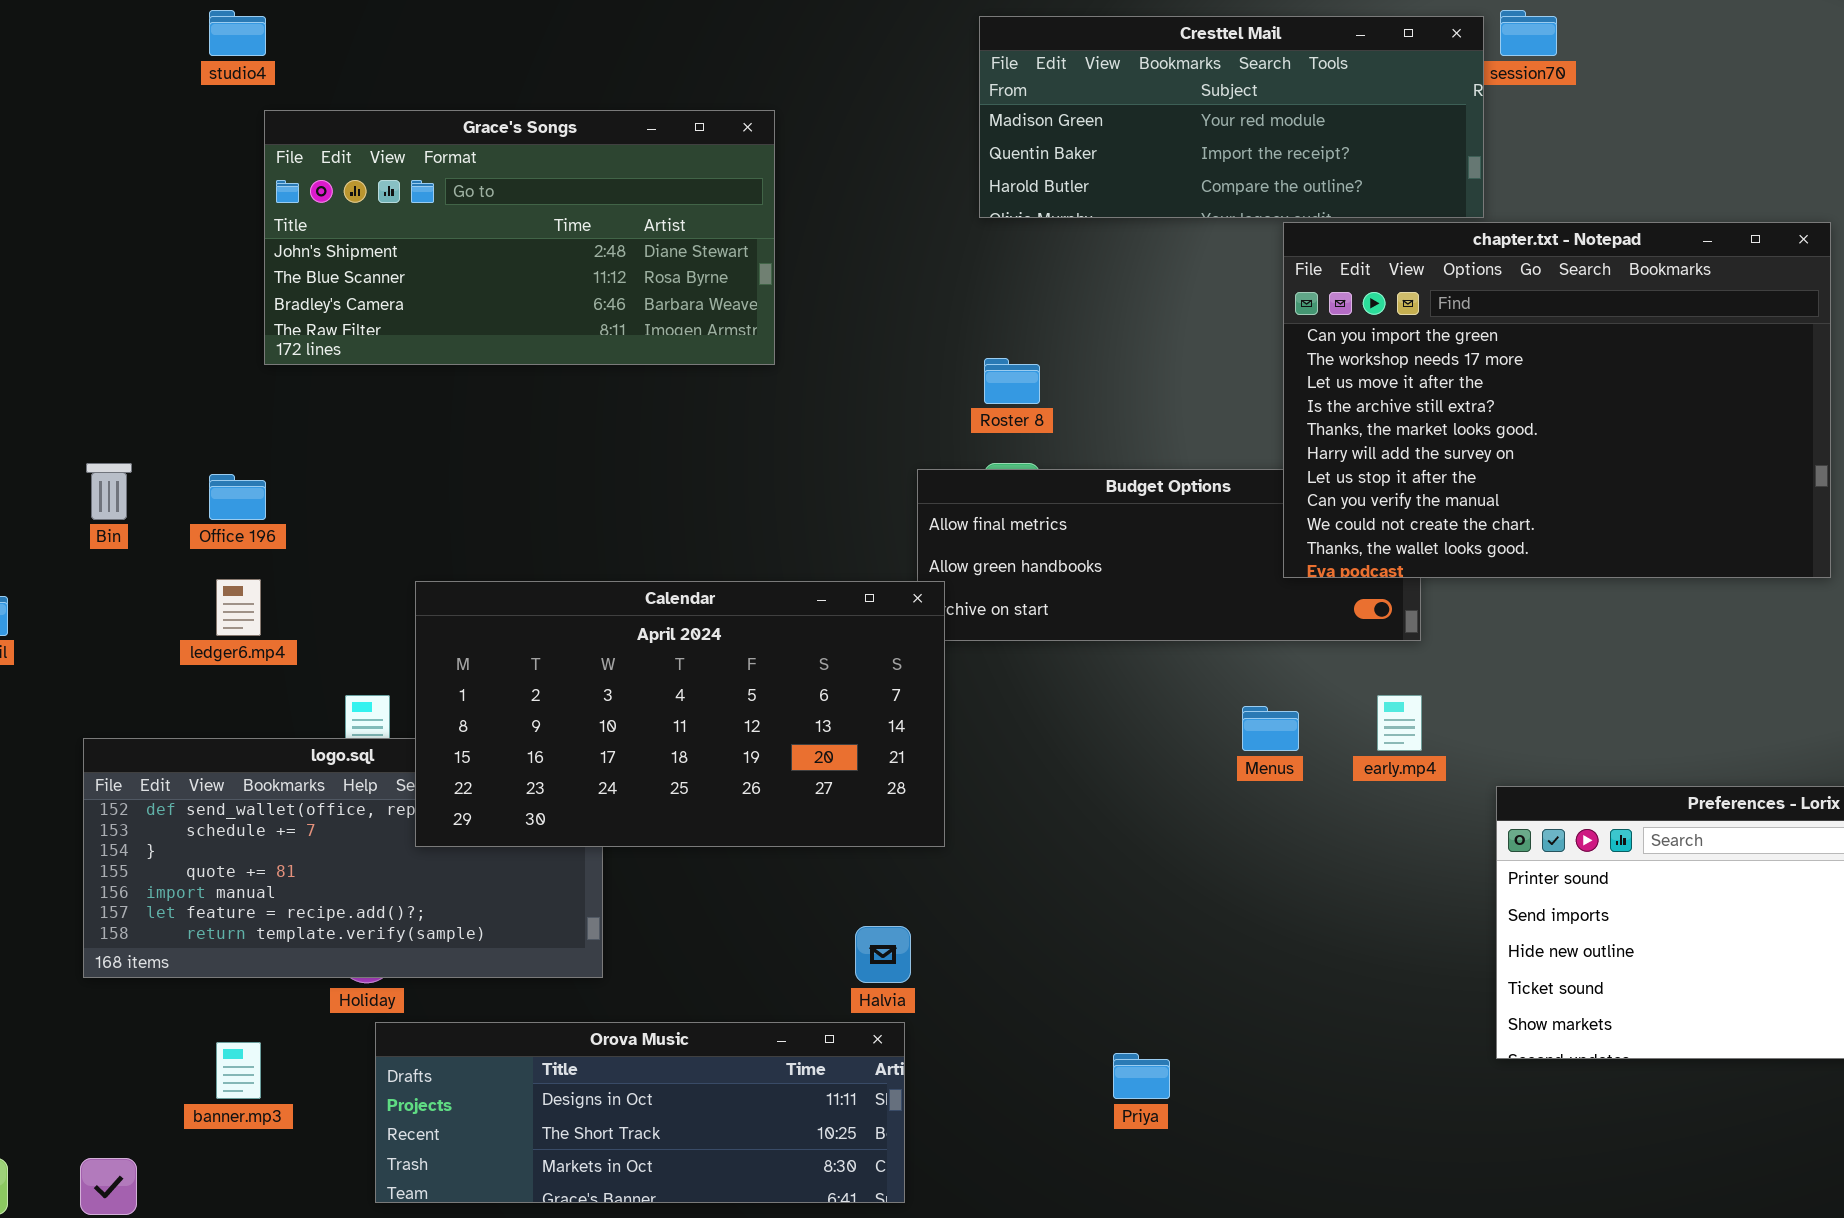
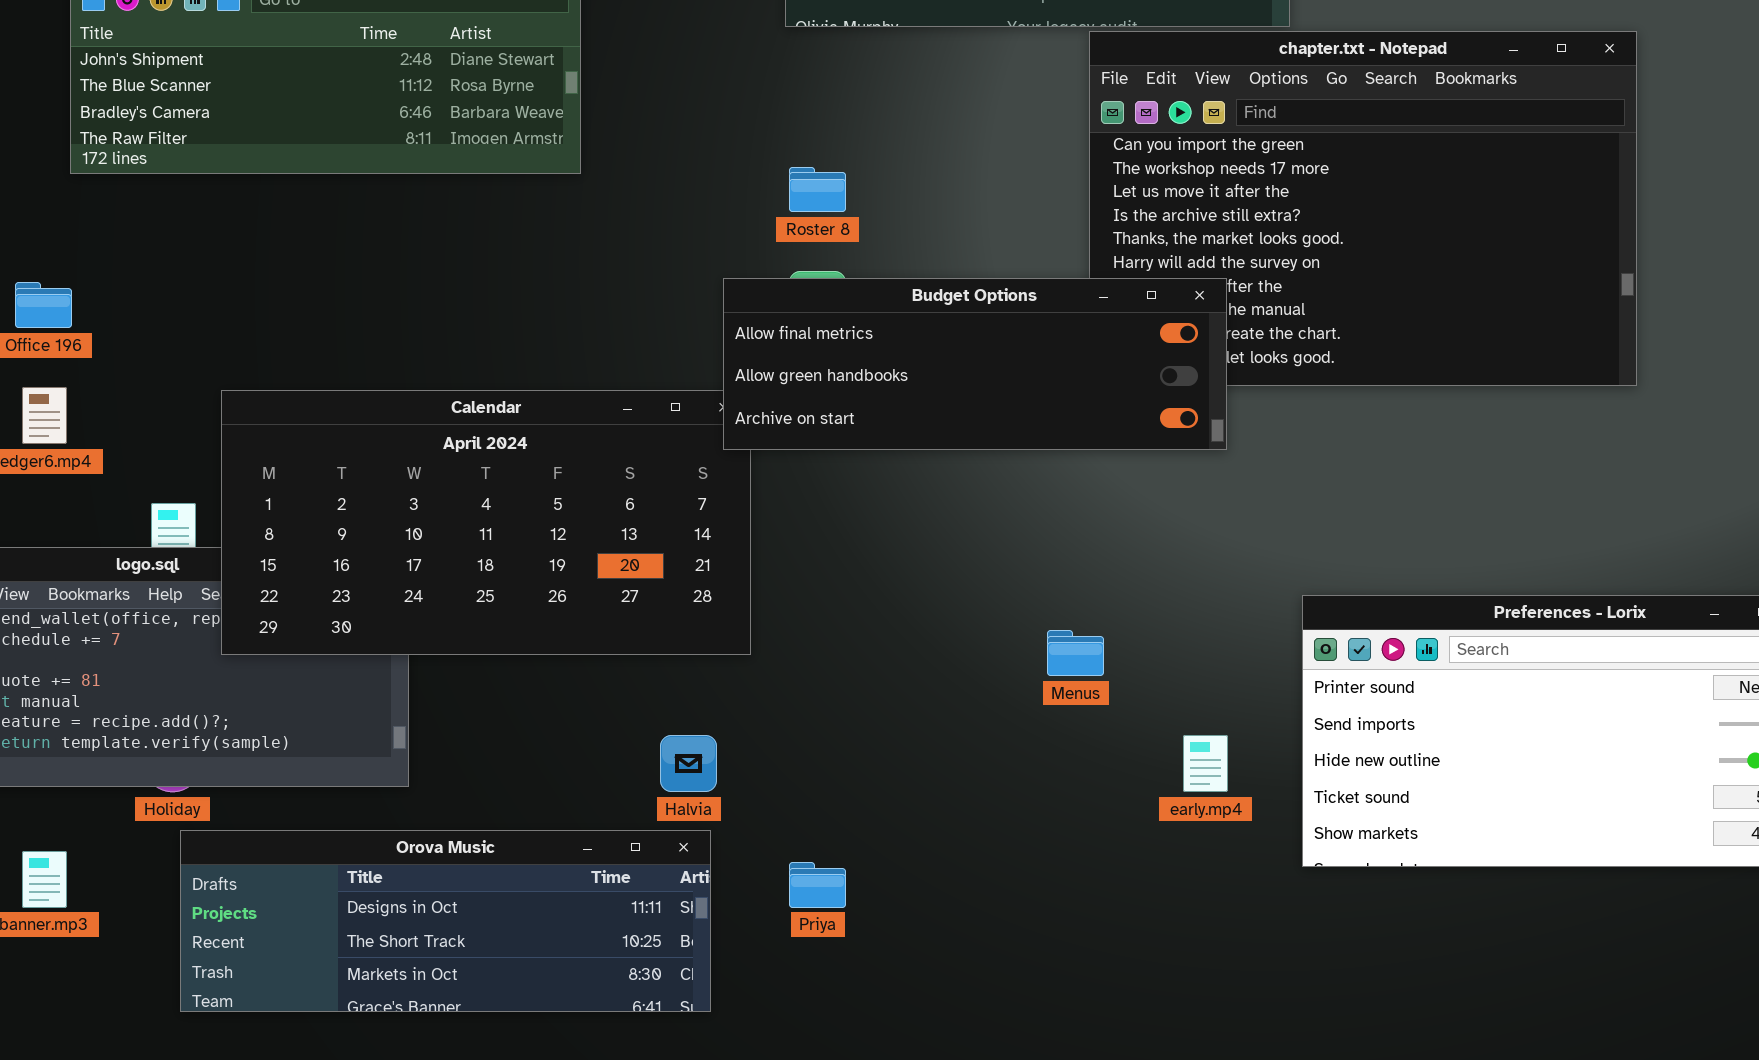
Budget Options: [917,469,1421,641] -> [723,278,1227,450], raised
early.mp4: [1377,695,1422,751] -> [1183,735,1228,792], moved
Menus: [1242,706,1299,751] -> [1047,630,1104,676], moved
Priya: [1113,1053,1170,1099] -> [789,862,846,908], moved

